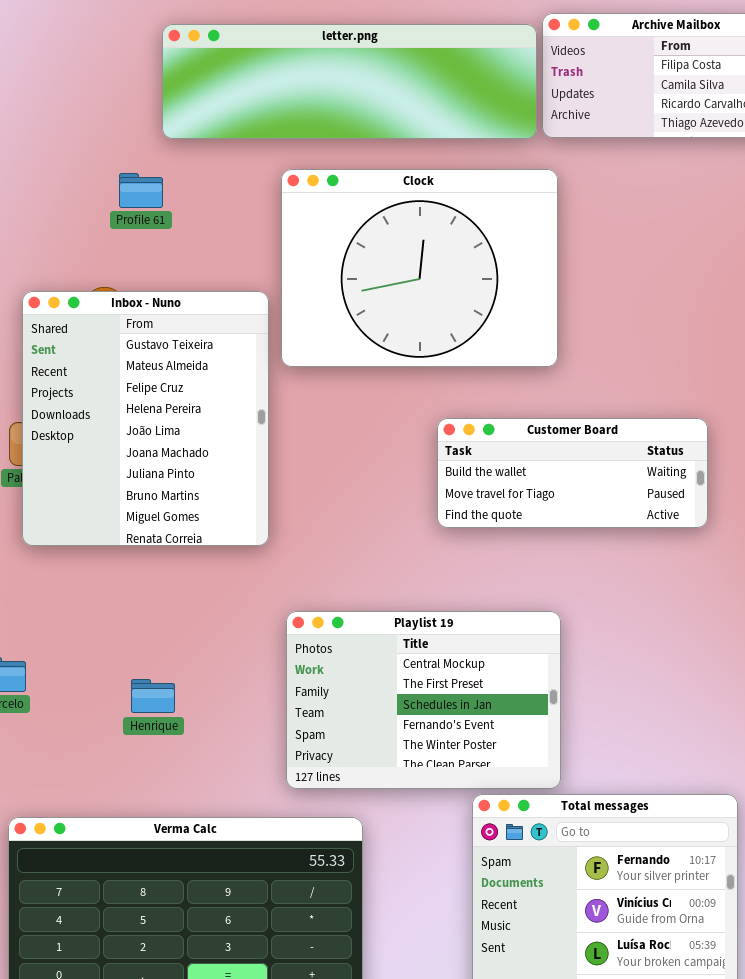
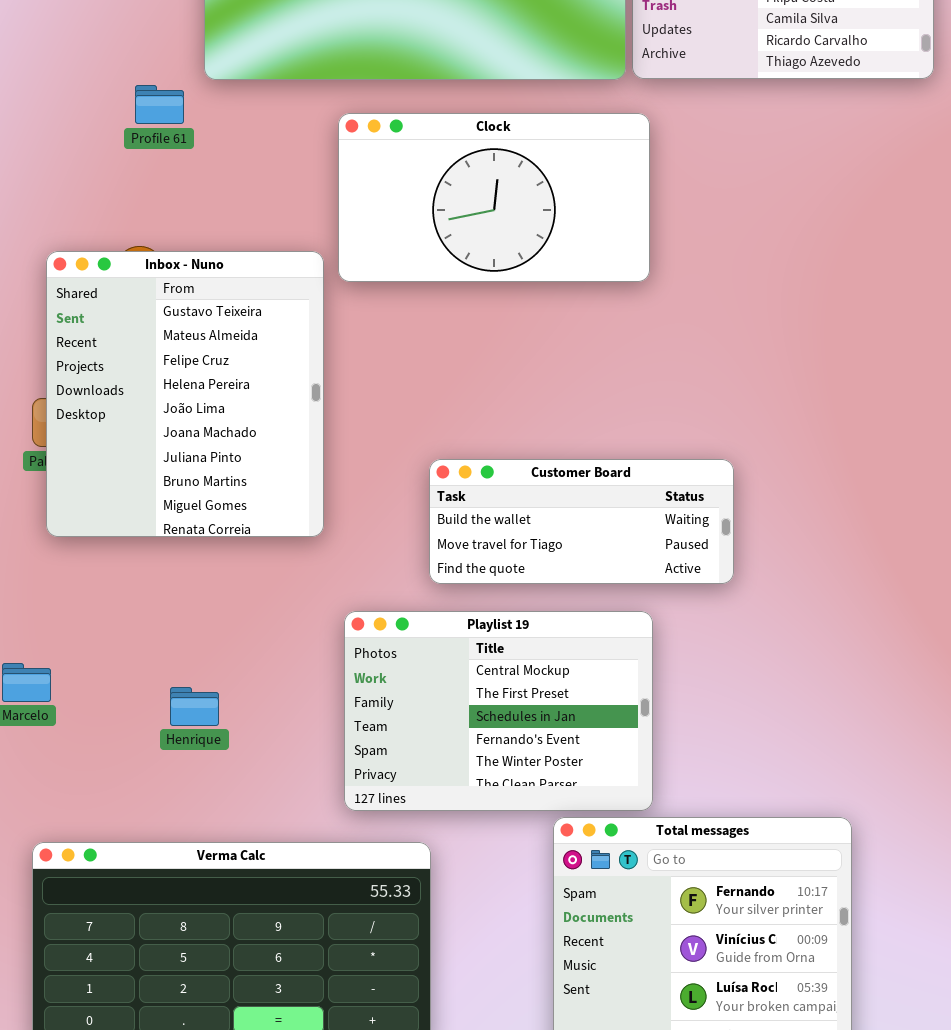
Clock: [281,169,558,367] -> [338,113,650,282], resized
Profile 61: [119,173,163,208] -> [135,85,184,124], moved
Customer Board: [437,418,708,528] -> [429,459,734,584], moved

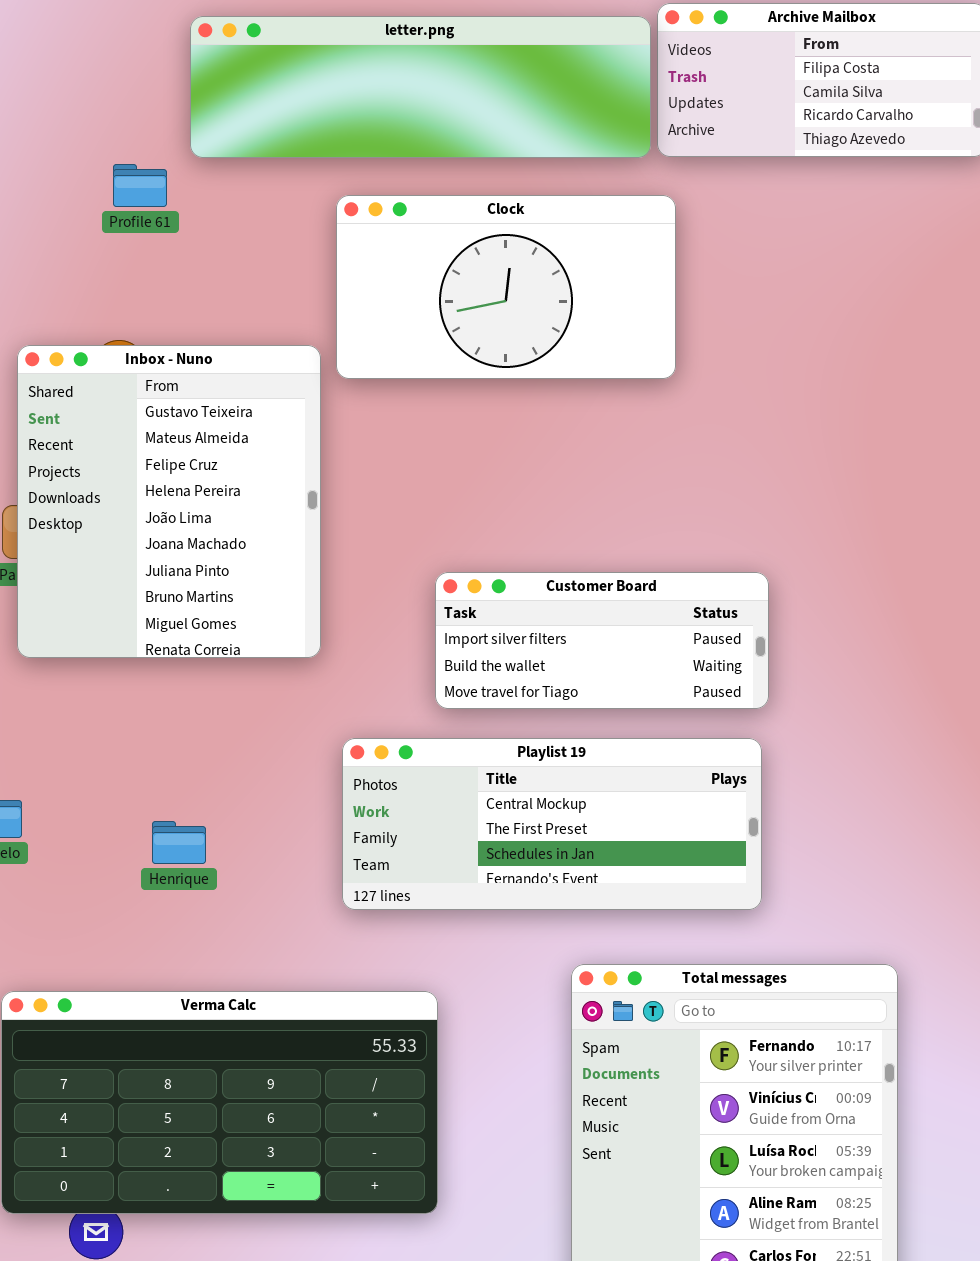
Customer Board: [429,459,734,584] -> [435,572,769,709], scrolled up 1 row
Playlist 19: [344,611,653,811] -> [342,738,762,910], resized

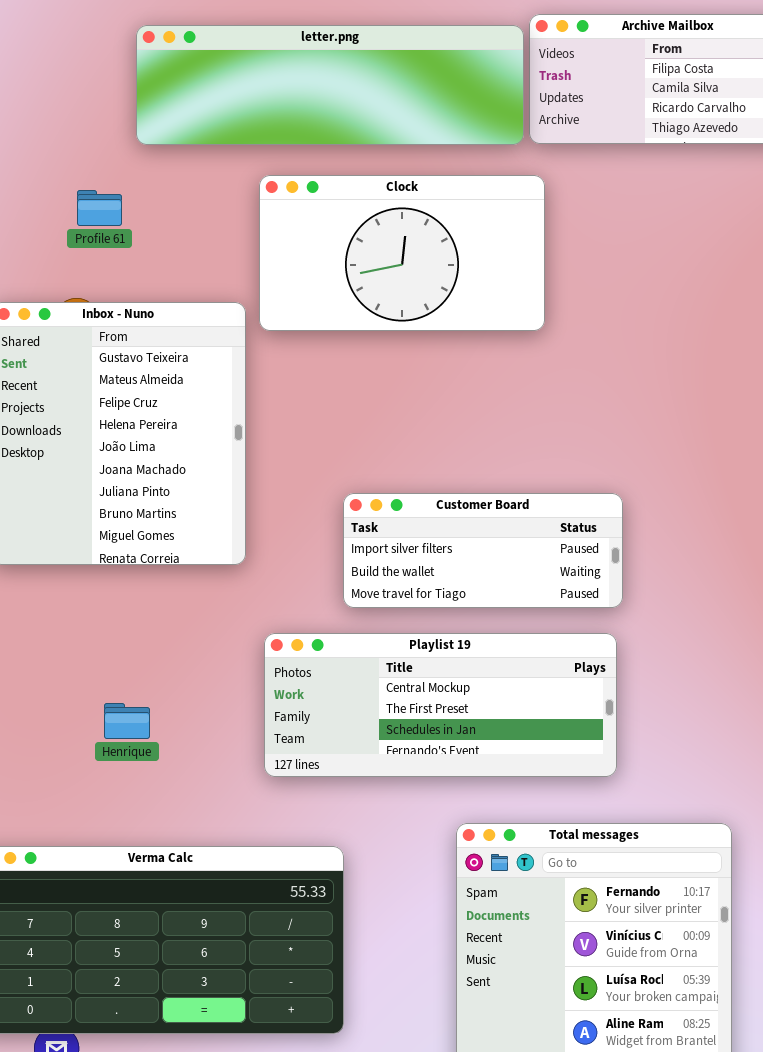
Profile 61: [113,164,167,207] -> [77,190,122,226], moved

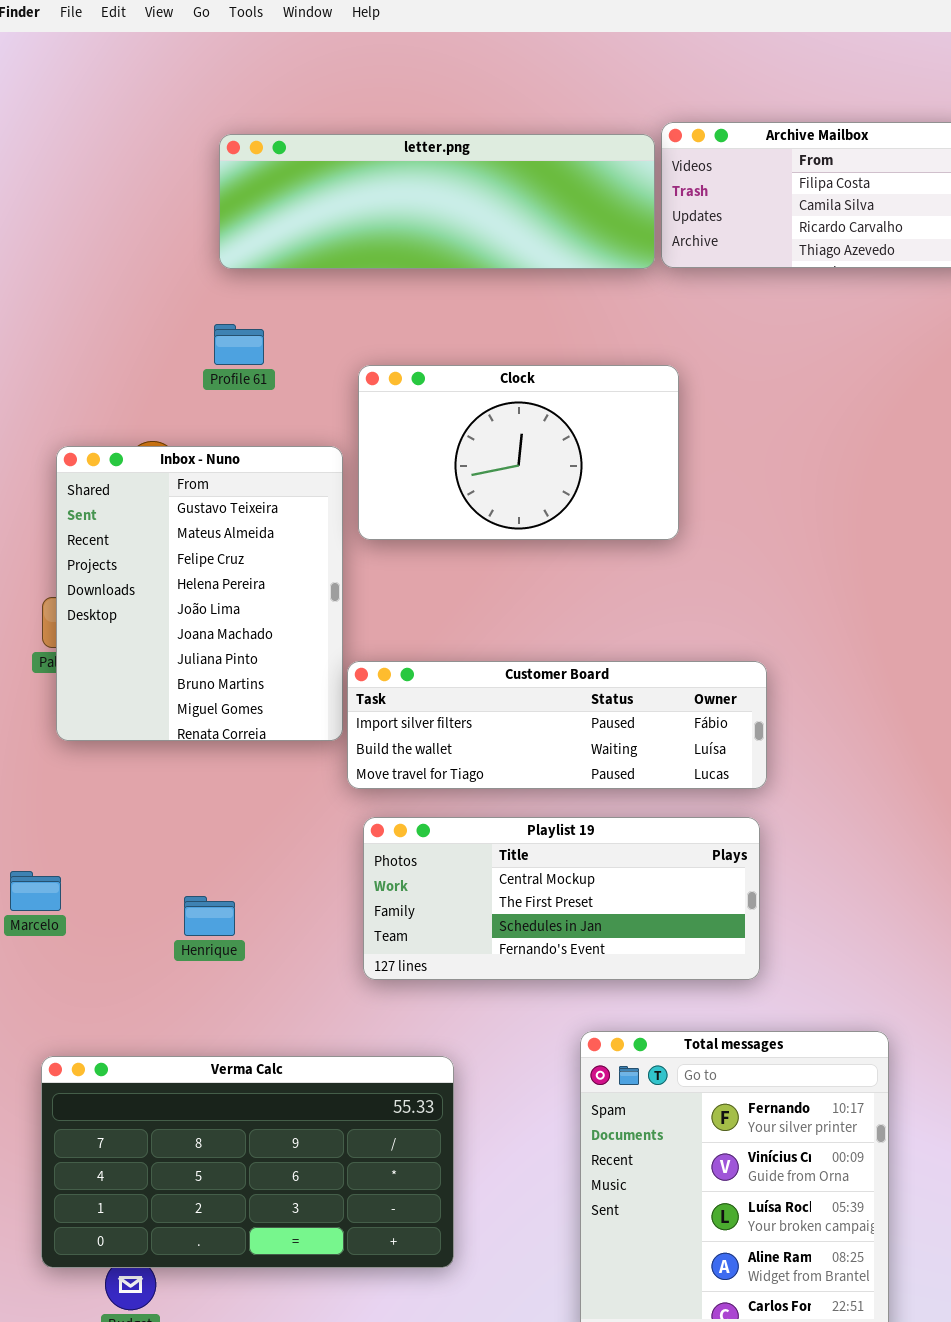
Clock: [259,175,545,331] -> [358,365,679,540], moved
Profile 61: [77,190,122,226] -> [214,324,264,365], moved
Customer Board: [343,493,623,608] -> [347,661,767,789], resized

